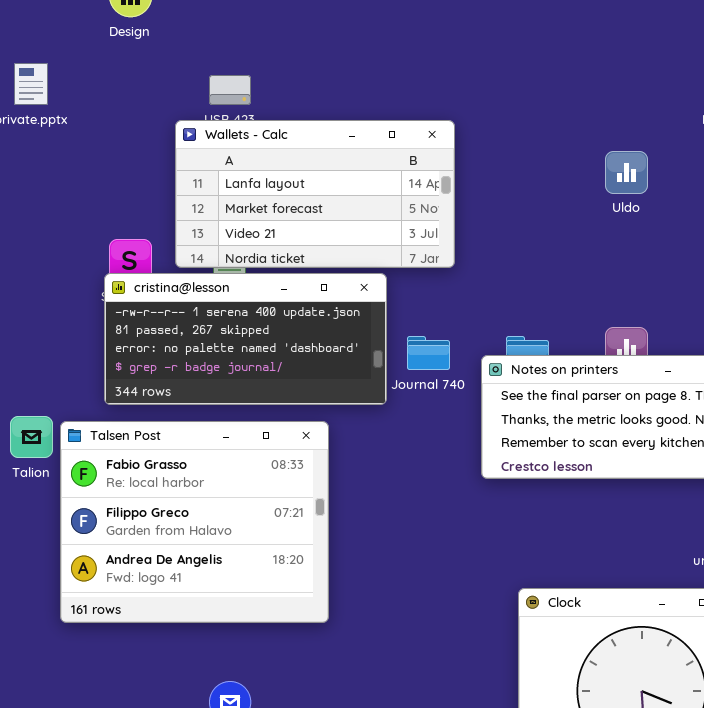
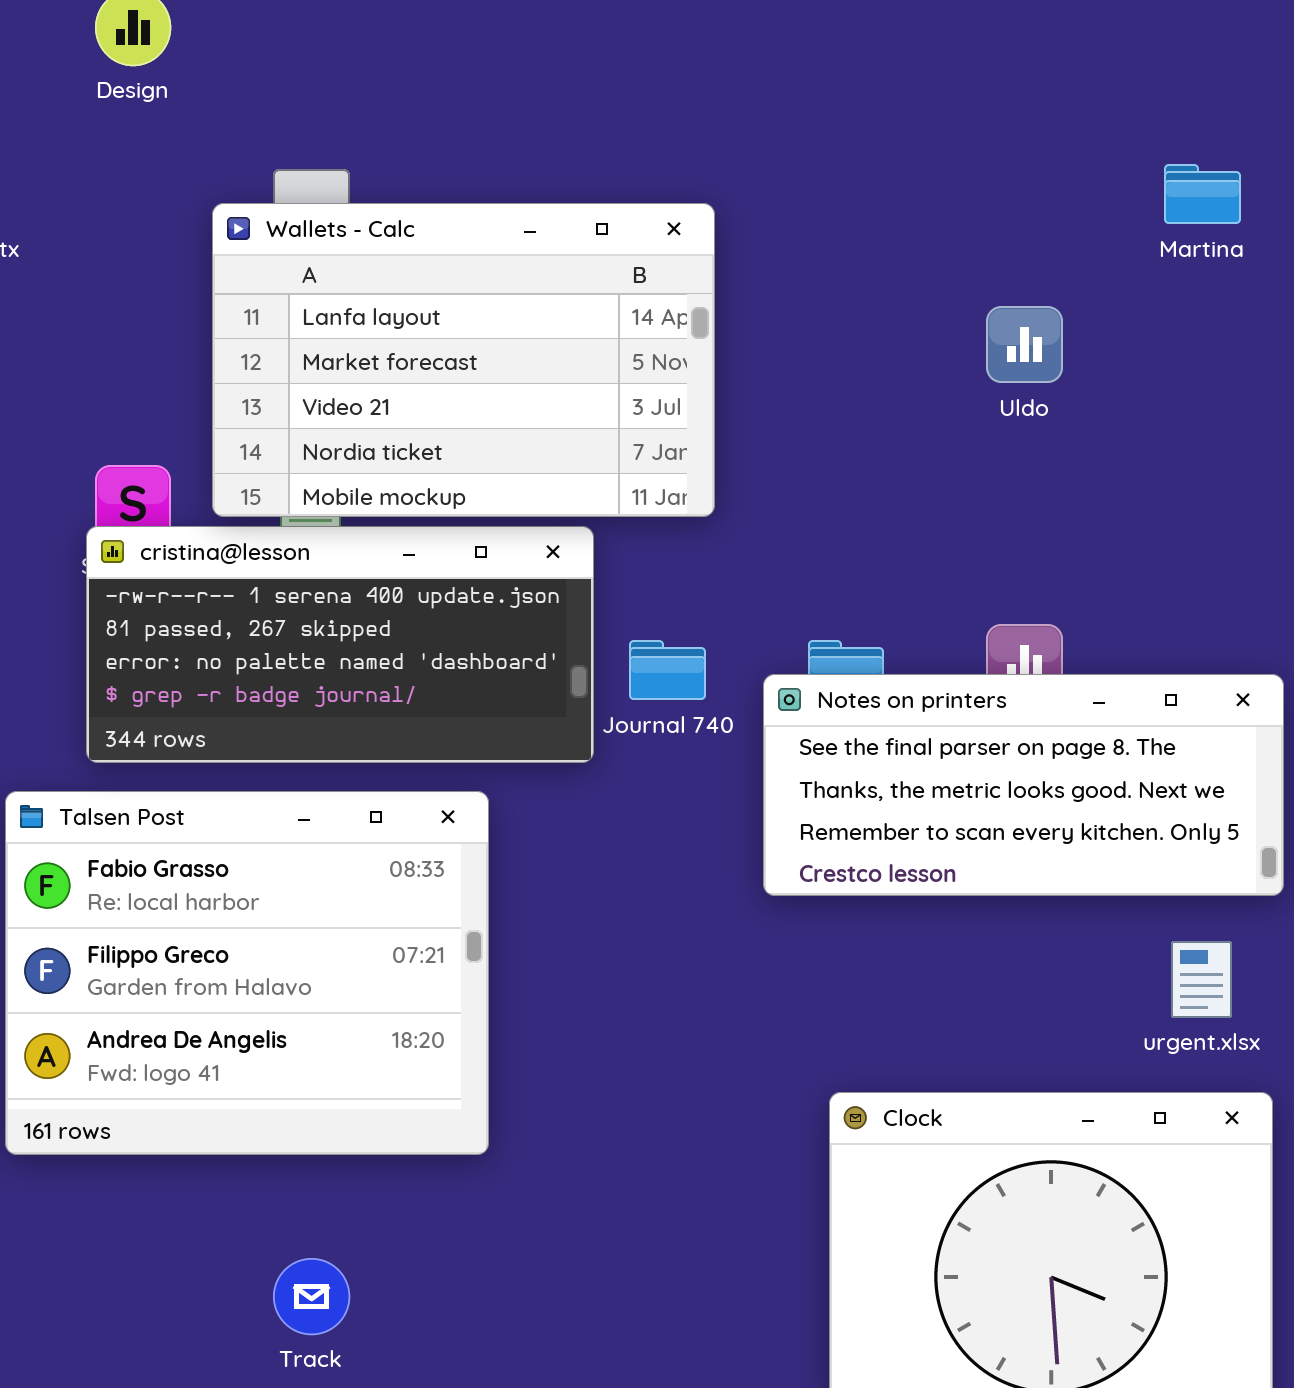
Wallets - Calc: [175,120,455,268] -> [212,203,715,517], resized

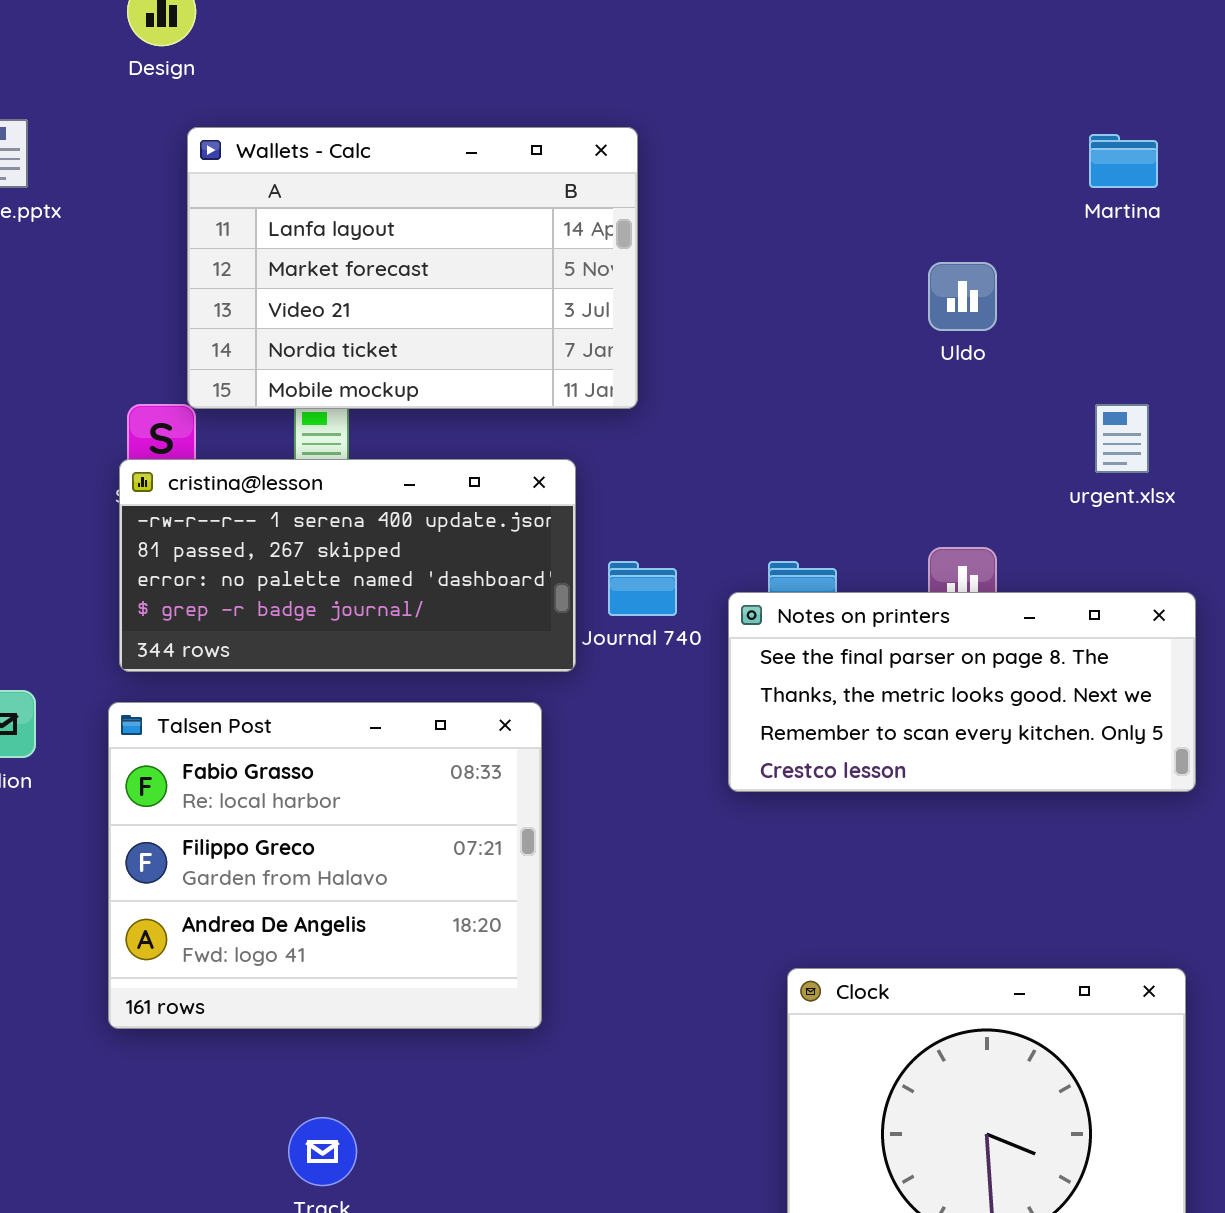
Wallets - Calc: [212,203,715,517] -> [187,127,638,409], moved
Talsen Post: [5,791,489,1155] -> [108,702,542,1029], moved
urgent.xlsx: [1171,941,1232,1018] -> [1095,404,1149,473], moved

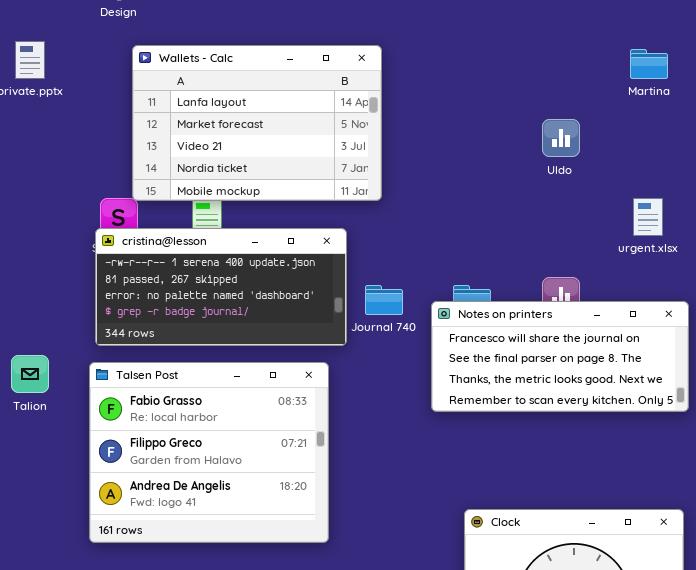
Notes on printers: [728,592,1196,792] -> [431,301,689,412], scrolled up 1 row

